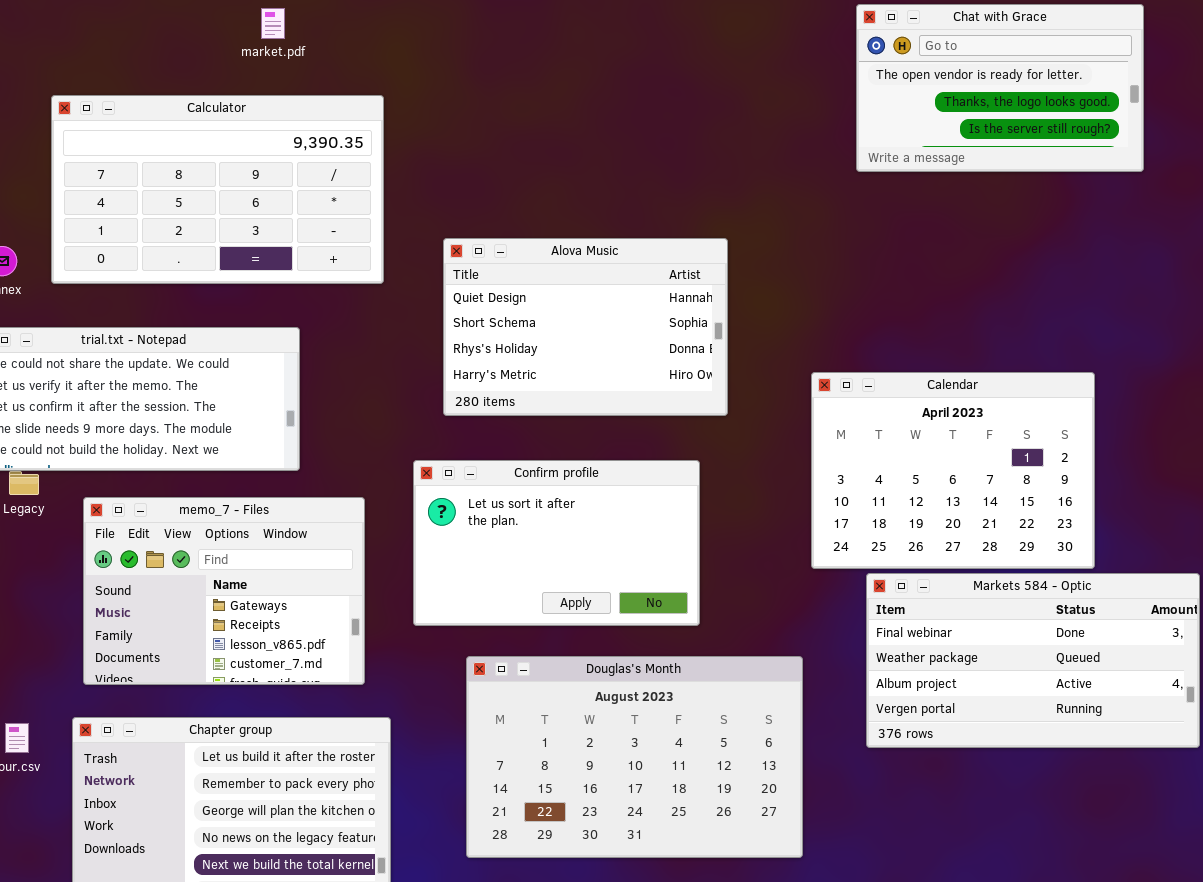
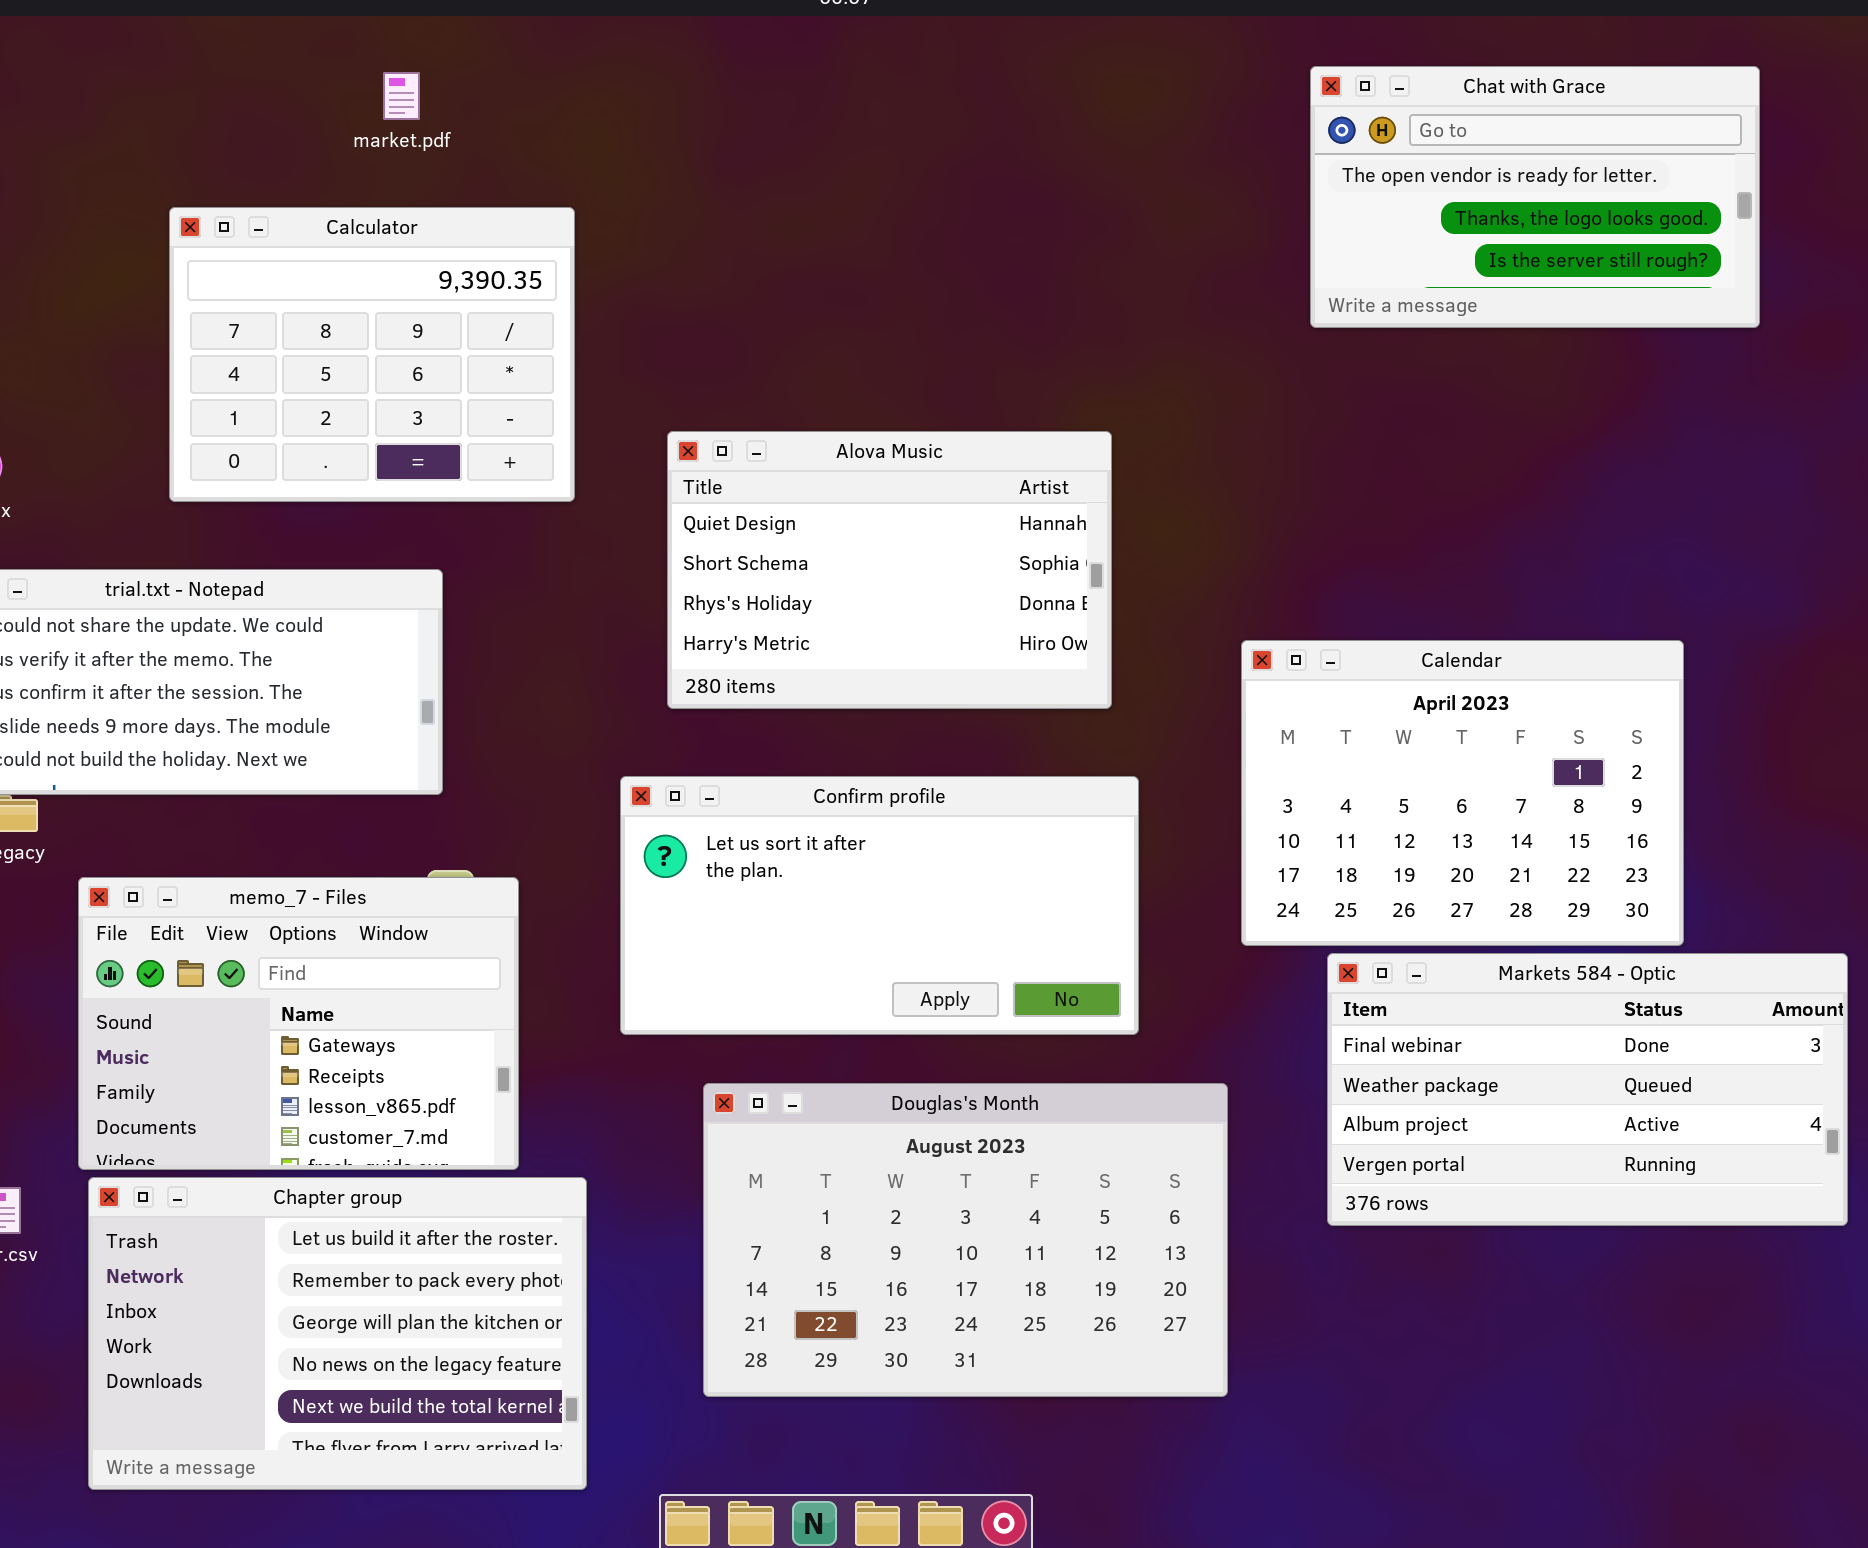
Calculator: [51,95,384,284] -> [169,207,575,502], resized
Confirm profile: [413,460,700,626] -> [620,776,1139,1035], resized
memo_7 - Files: [83,497,365,685] -> [78,877,519,1170], moved

